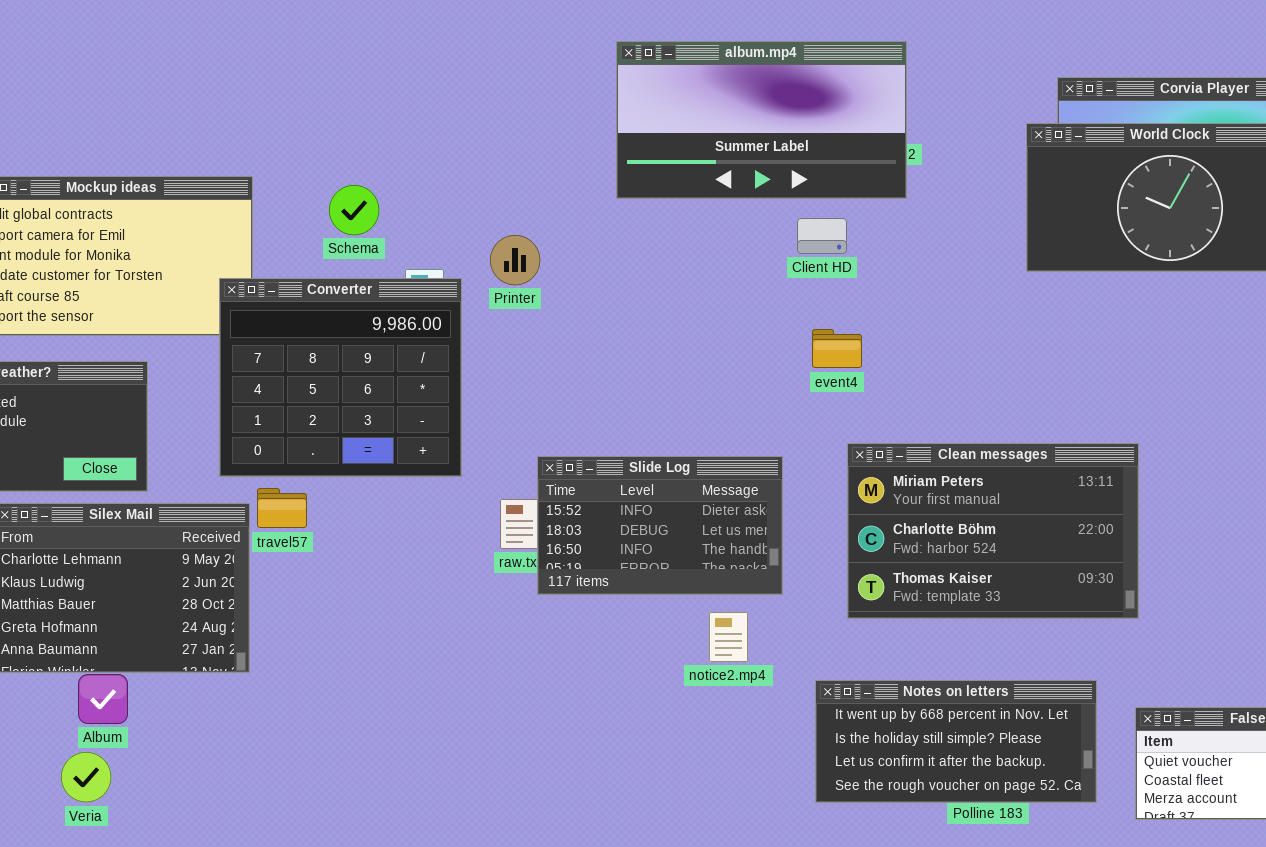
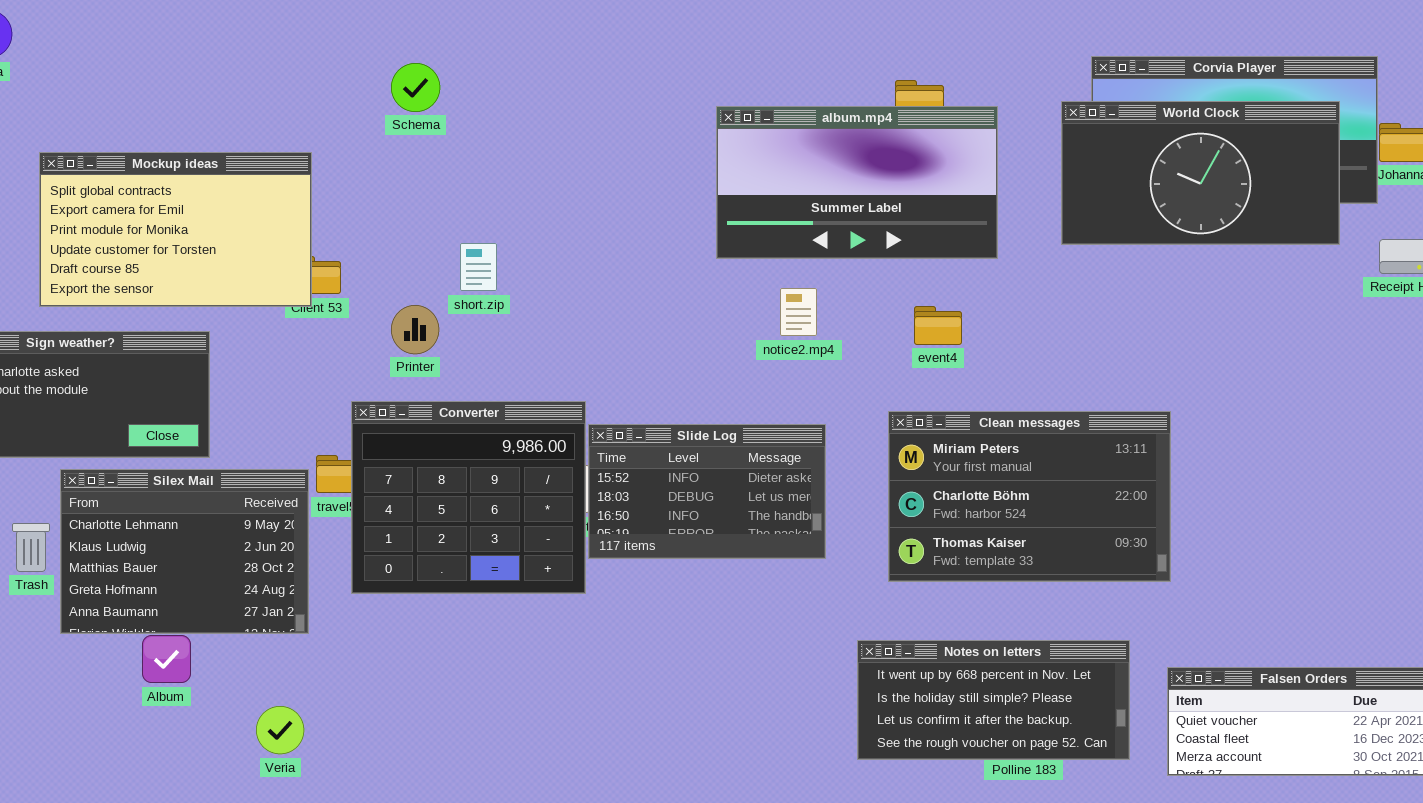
album.mp4: [616,41,907,199] -> [716,106,998,259], moved
Schema: [329,185,379,235] -> [391,63,440,112], moved
Printer: [490,235,540,285] -> [391,305,439,354], moved
Converter: [219,278,462,477] -> [351,401,586,594], moved
event4: [812,329,862,368] -> [914,306,962,345], moved
notice2.mp4: [709,612,748,662] -> [780,288,817,336], moved
Veria: [61,752,111,802] -> [256,706,304,754], moved

